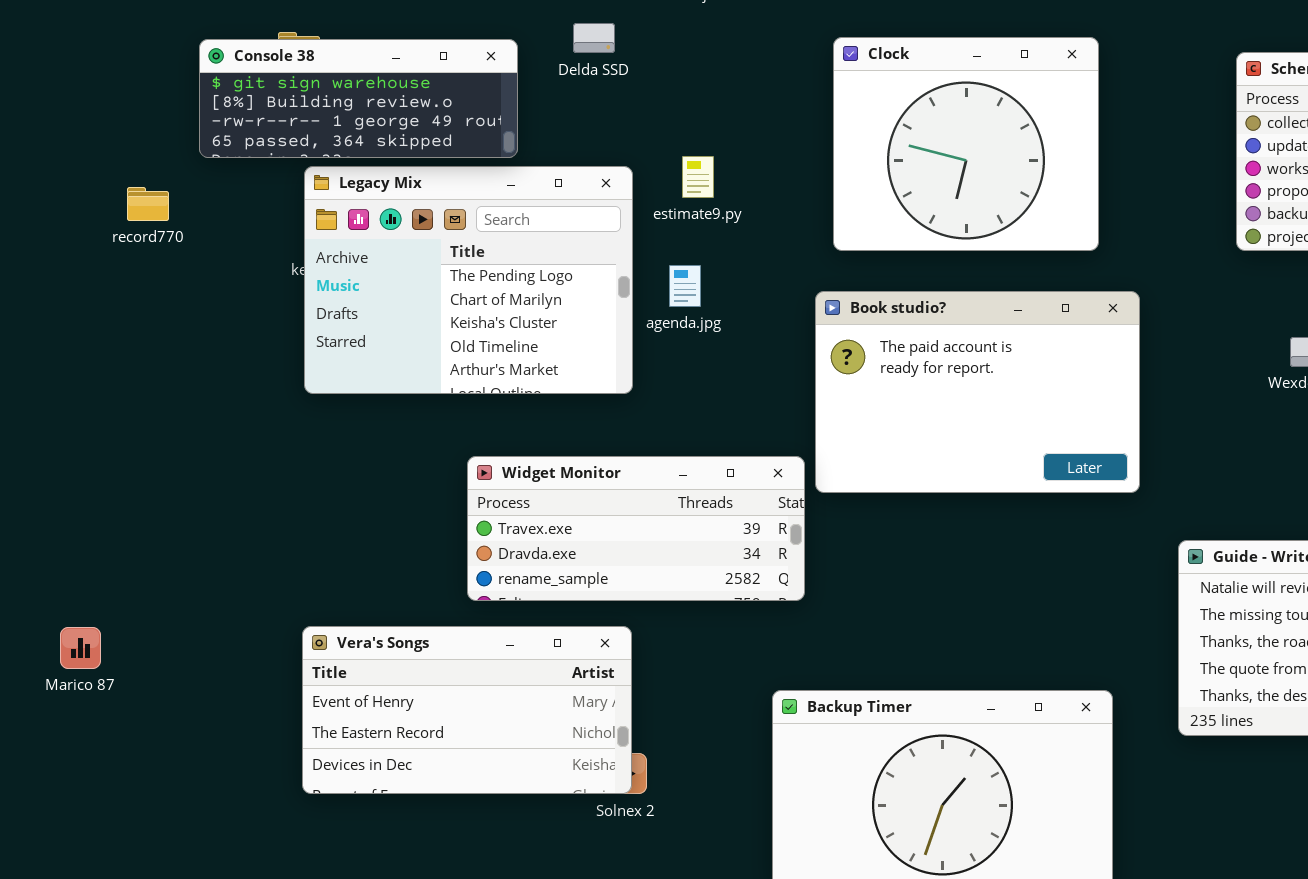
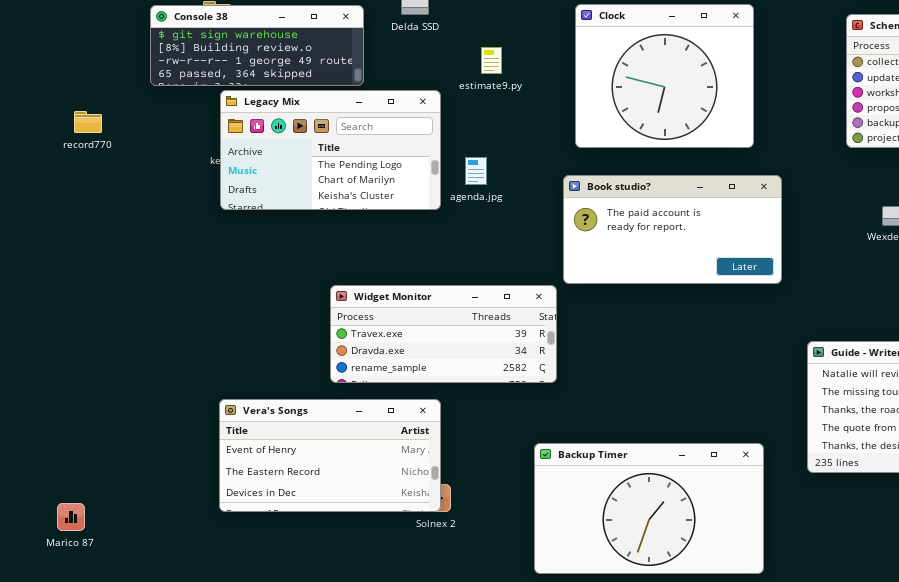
estimate9.py: [682,156,714,198] -> [481,47,502,74], moved
Legacy Mix: [304,166,633,394] -> [220,90,441,210], resized
record770: [127,187,169,221] -> [74,111,102,133], moved
Book studio?: [815,291,1140,493] -> [563,175,782,284], resized
Marico 87: [60,627,101,669] -> [57,503,85,531], moved

